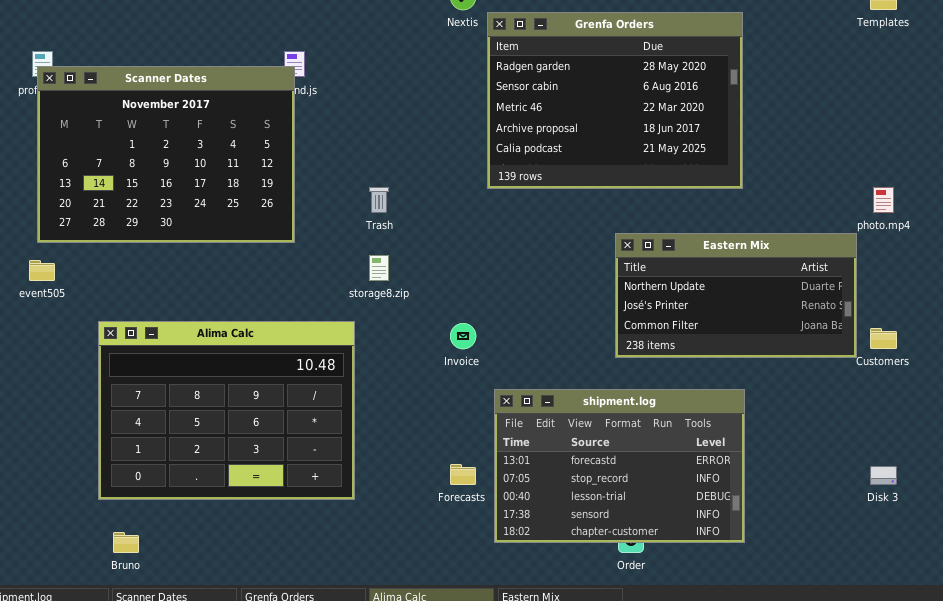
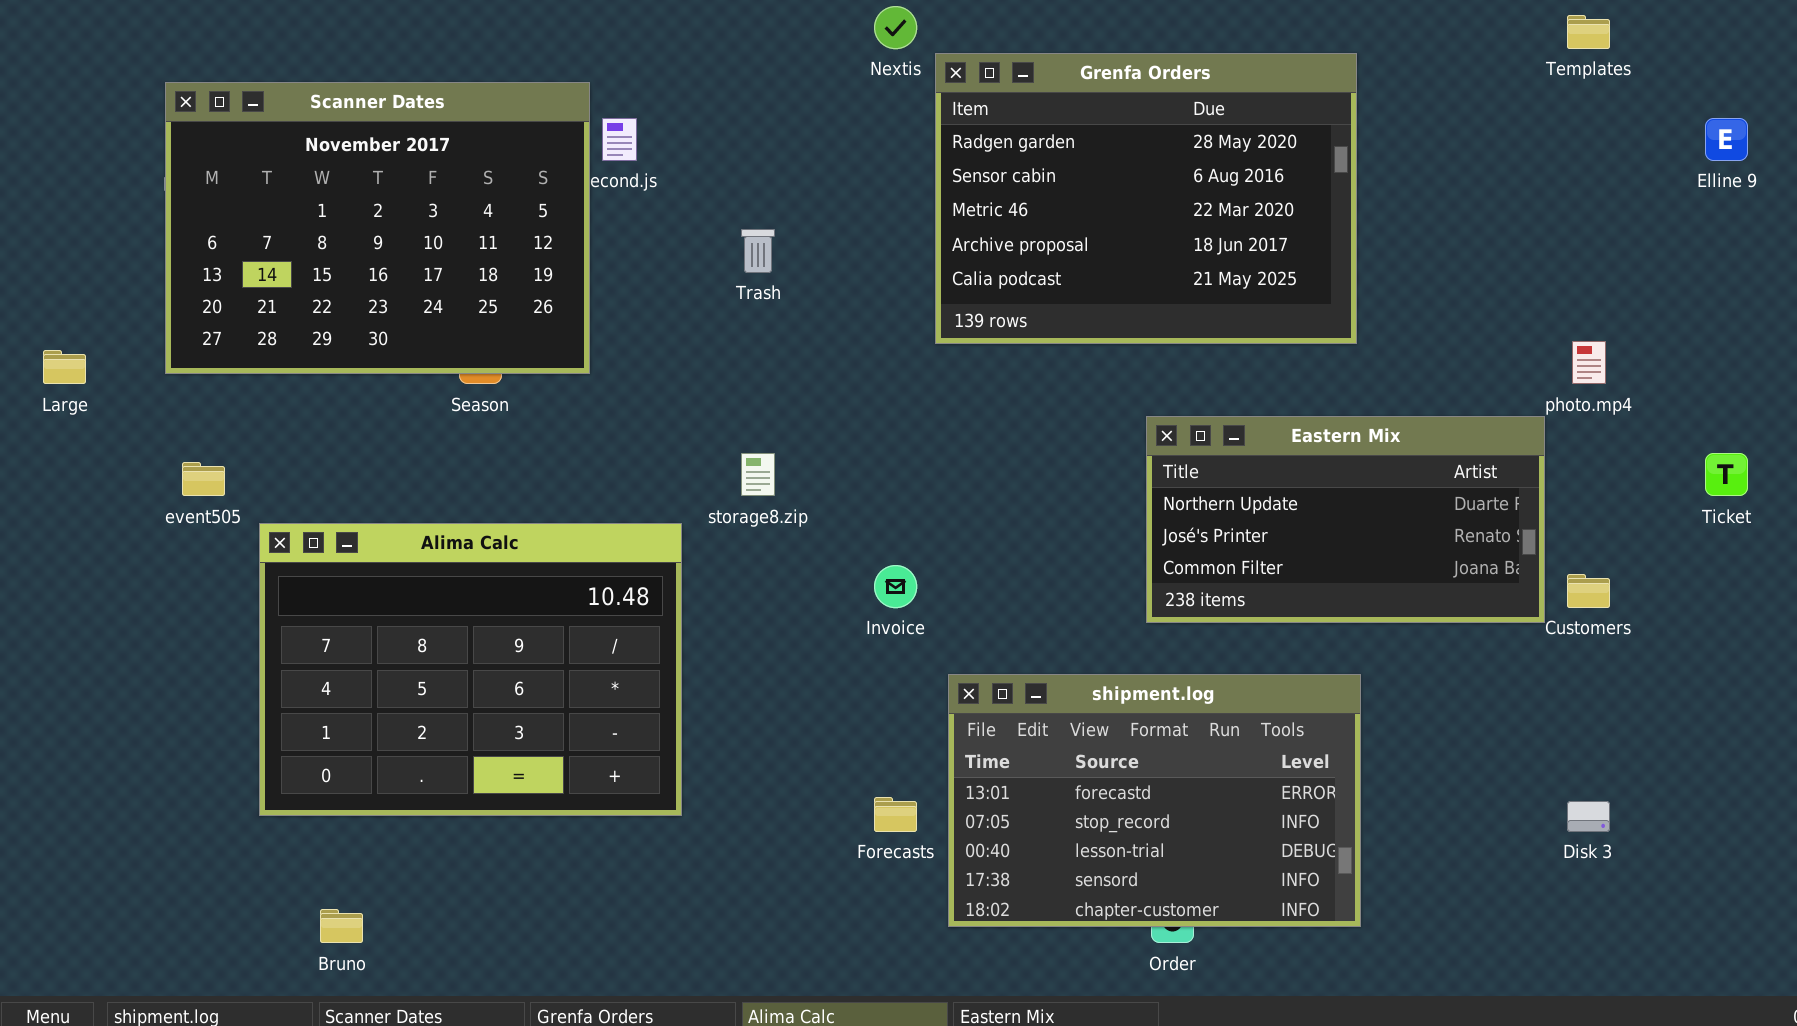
Scanner Dates: [37,66,295,243] -> [165,82,590,374], moved
Trash: [369,187,389,213] -> [741,229,775,273], moved
Alima Calc: [98,321,355,500] -> [259,523,682,816], moved

